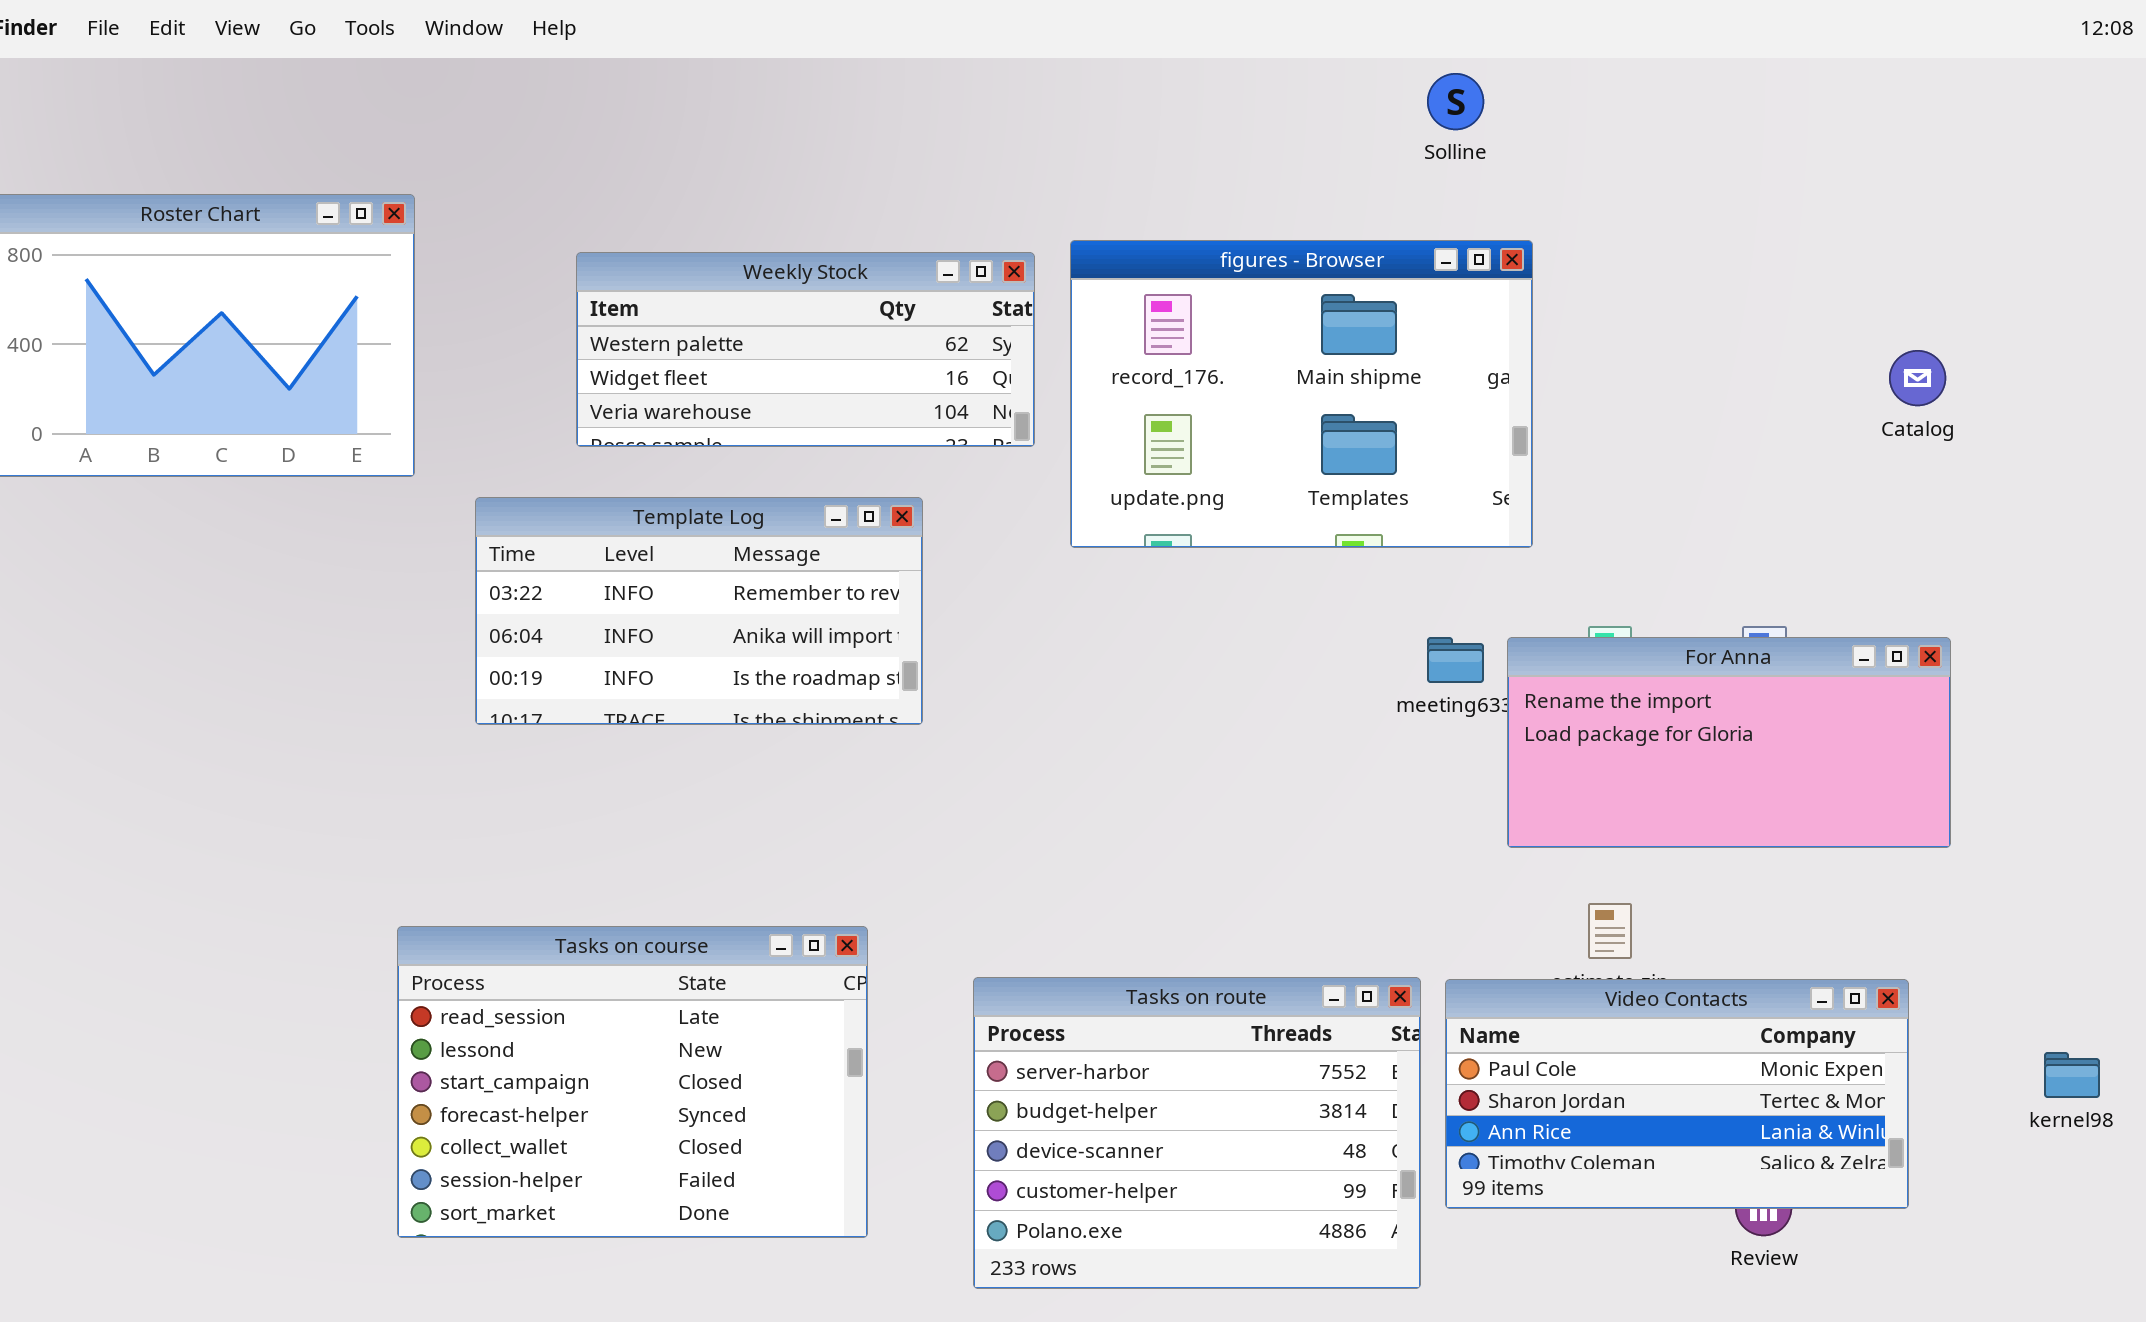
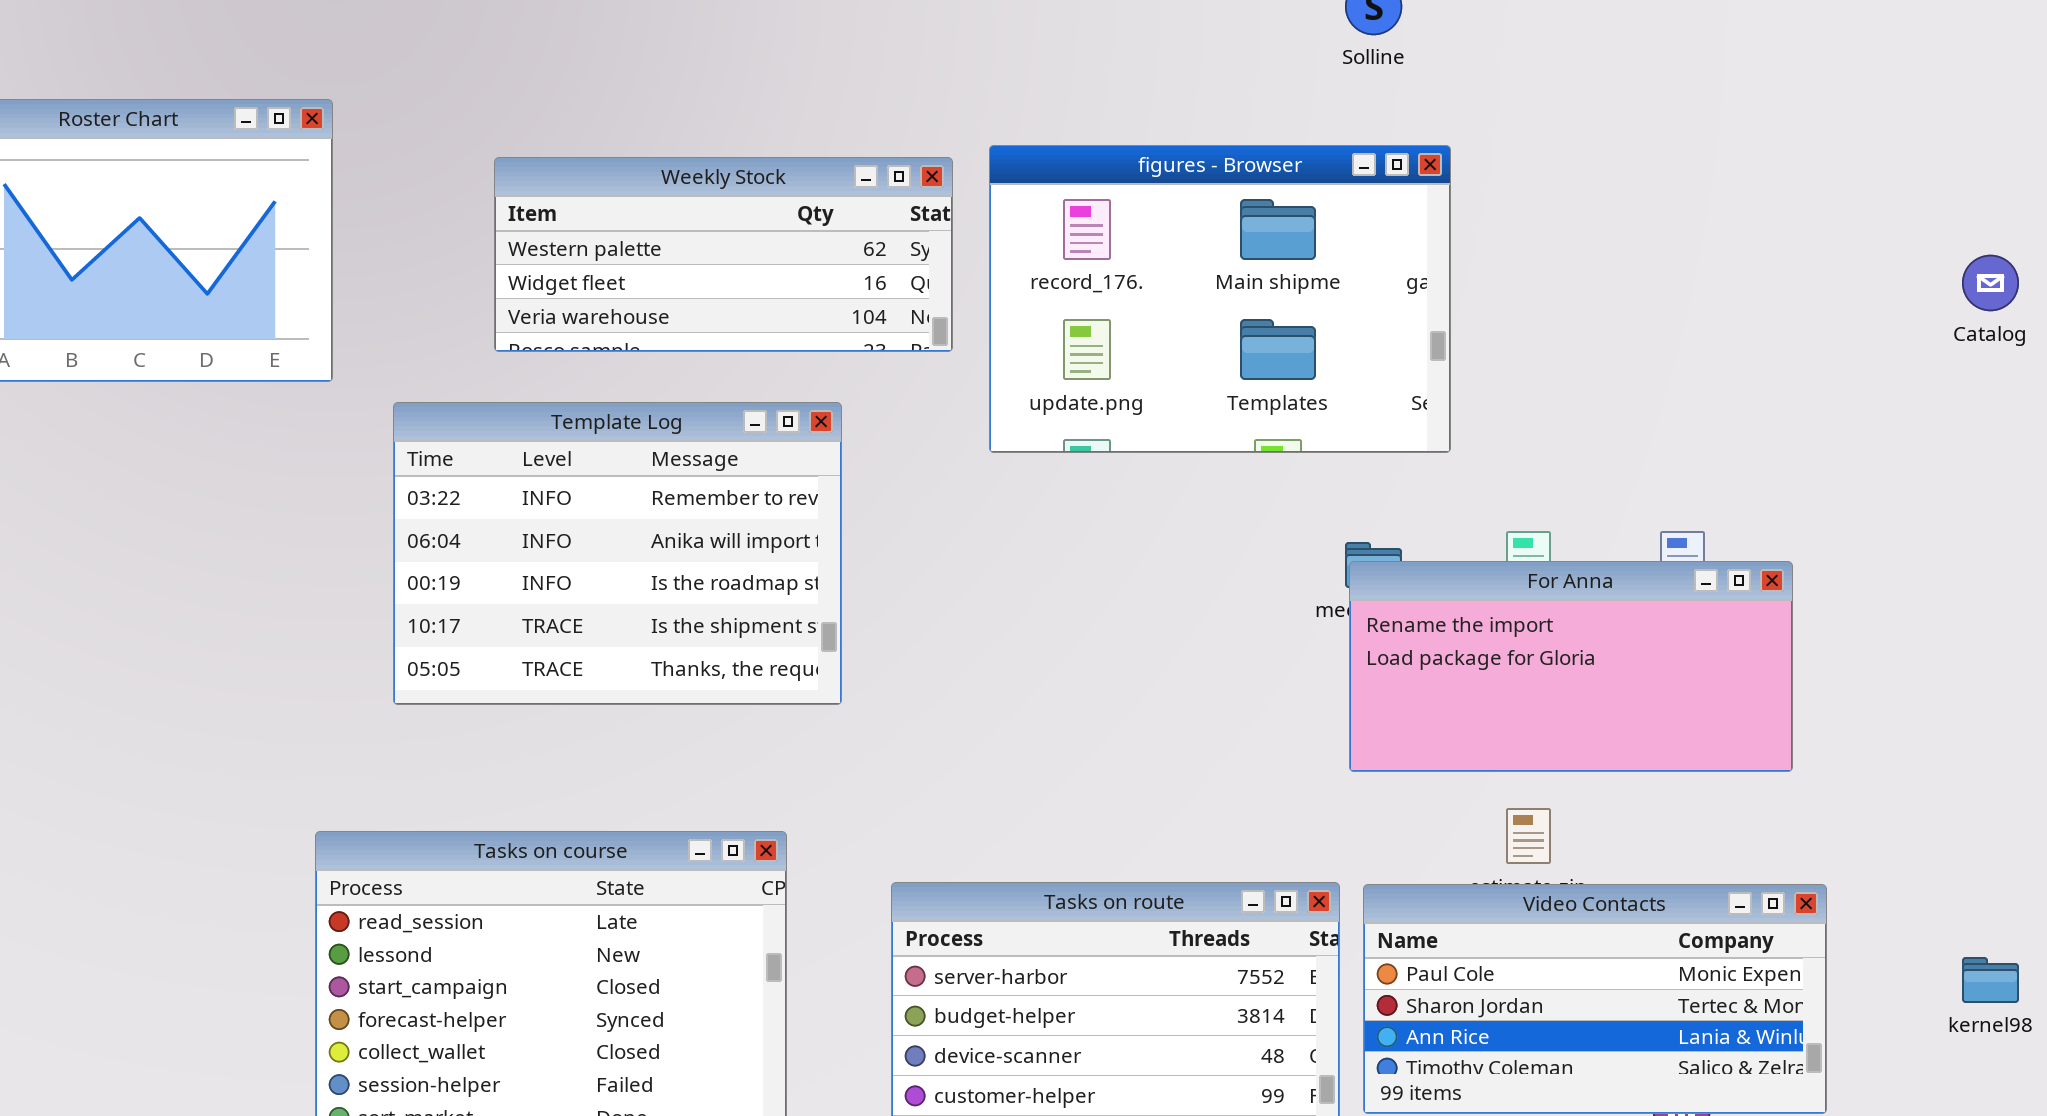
Catalog: [1889,350,1946,406] -> [1962,255,2019,311], moved
Template Log: [475,497,923,725] -> [393,402,842,705], resized
For Anna: [1507,637,1951,848] -> [1349,561,1793,772], moved

